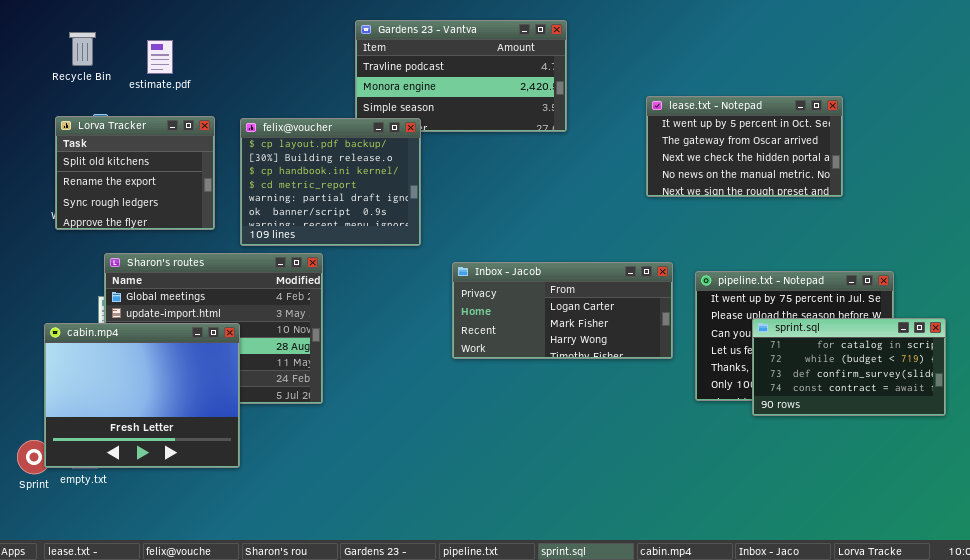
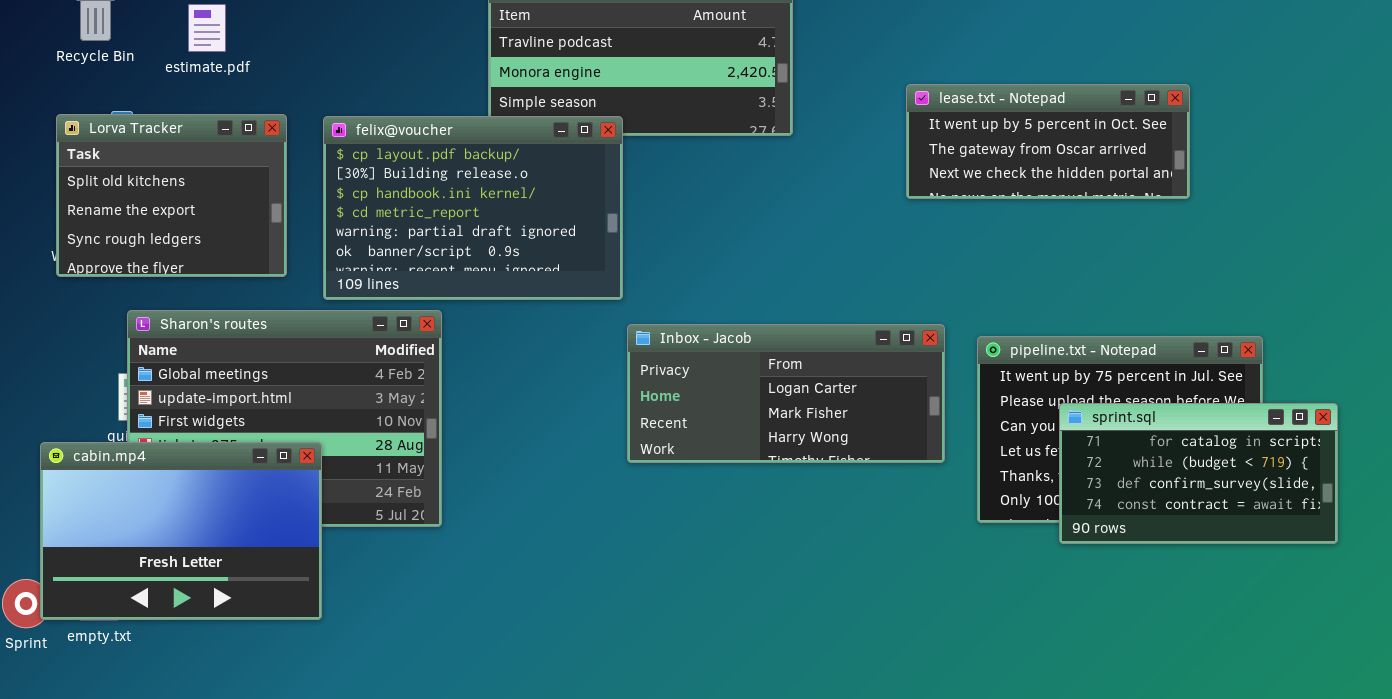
lease.txt - Notepad: [646,96,843,197] -> [906,84,1190,199], resized
felix@voucher: [240,118,421,246] -> [323,116,623,300], resized
cabin.mp4: [44,323,240,468] -> [40,442,322,620], resized

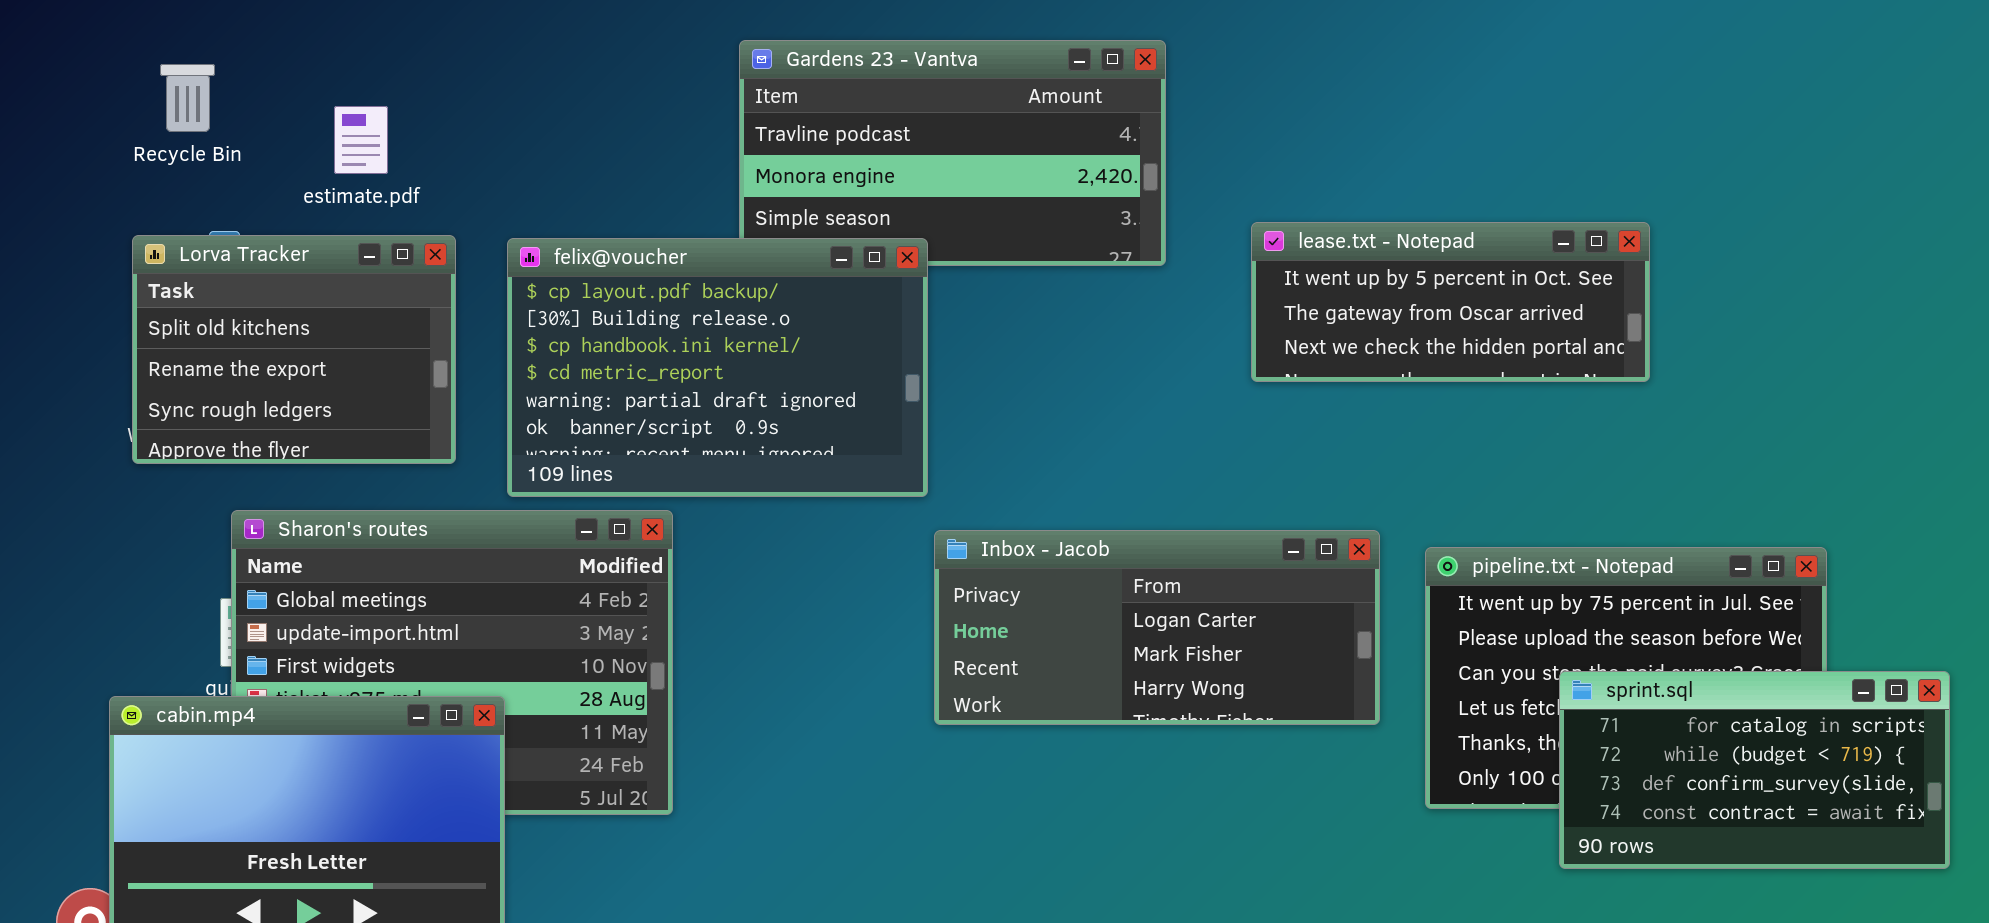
estimate.pdf: [188,4,226,52] -> [334,106,388,174], moved
lease.txt - Notepad: [906,84,1190,199] -> [1251,222,1650,382], moved
sprint.sql: [1059,403,1338,544] -> [1559,671,1950,869], moved

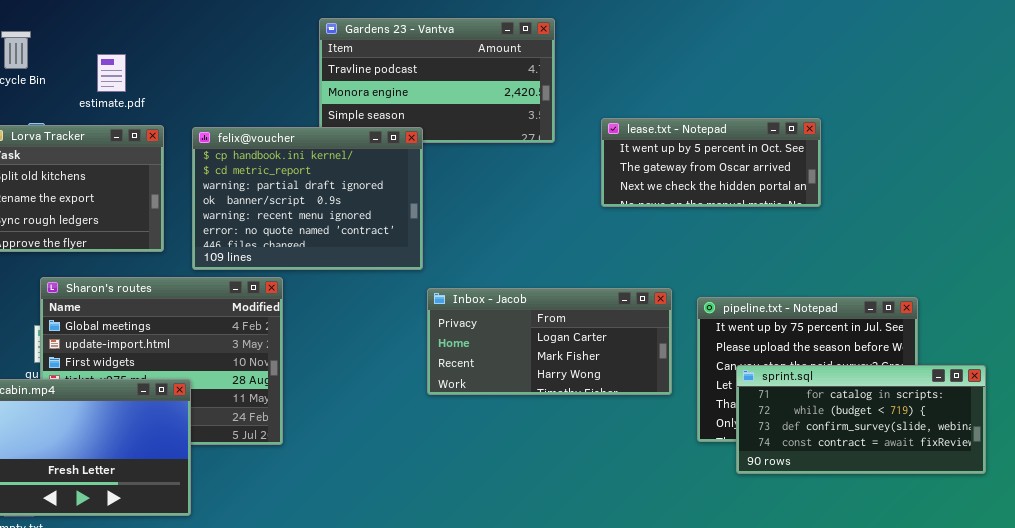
felix@voucher: [507,238,928,497] -> [192,127,423,270], scrolled down 2 rows
sprint.sql: [1559,671,1950,869] -> [736,365,986,474], resized

